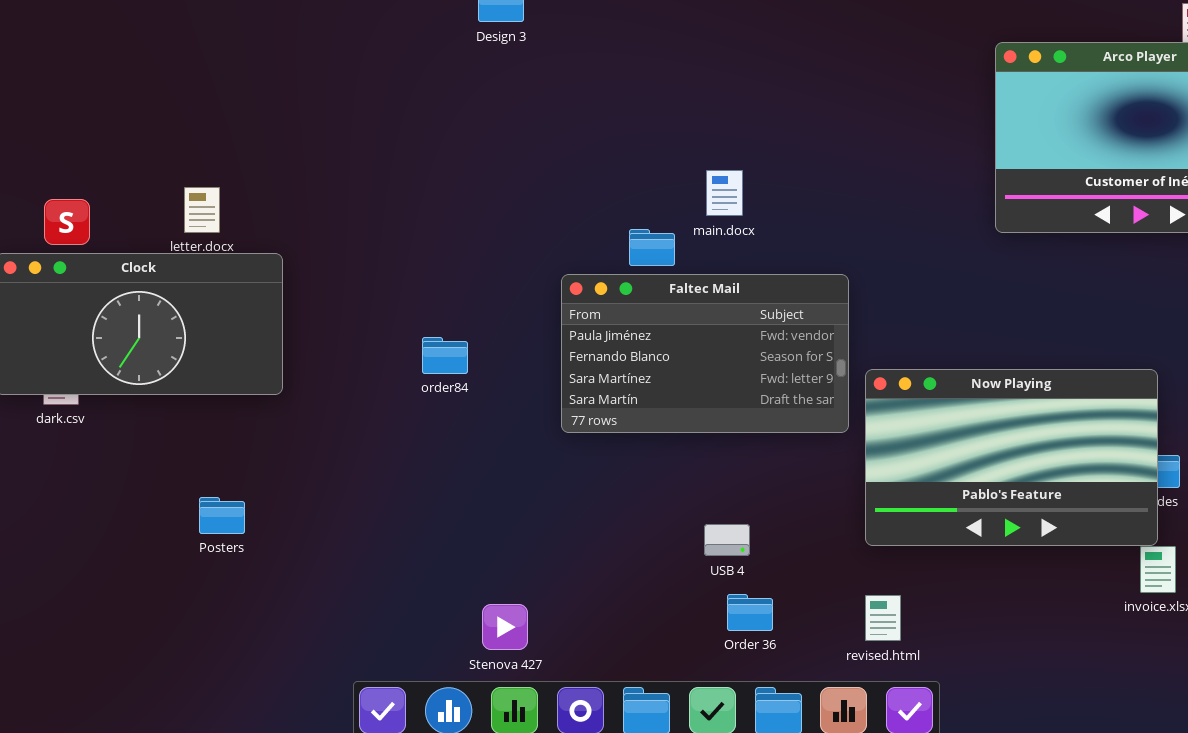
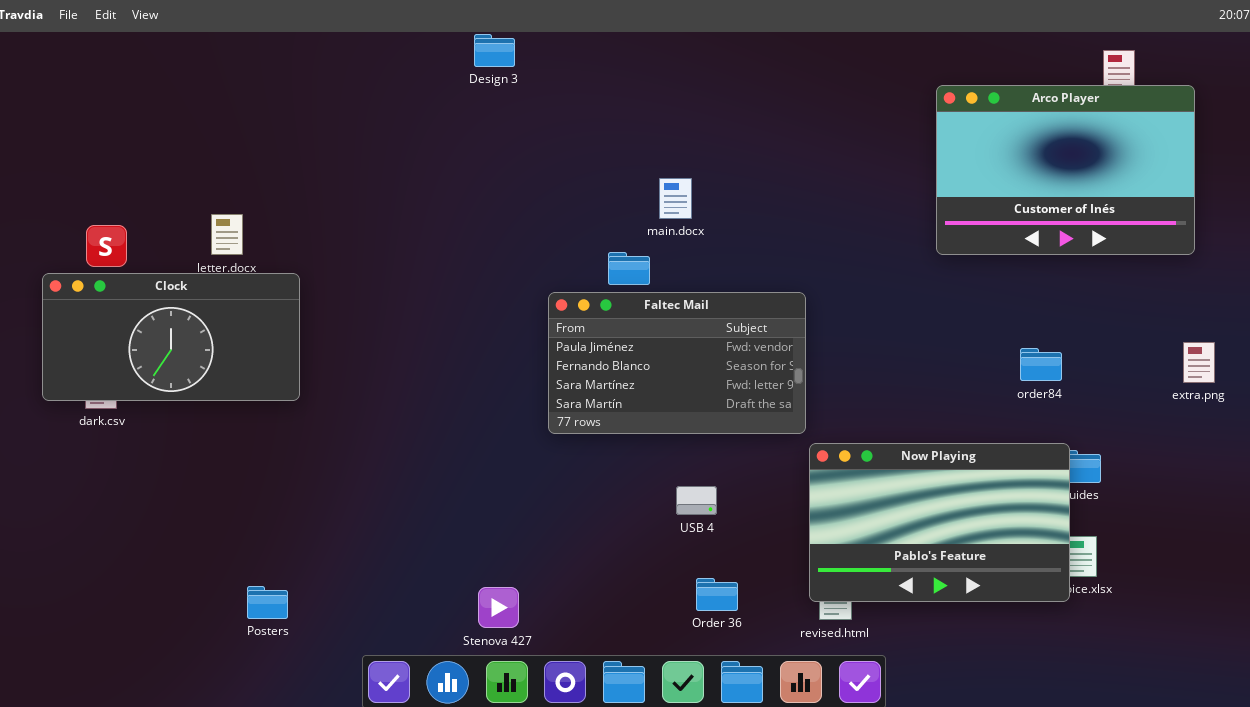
main.docx: [706,170,743,216] -> [659,178,692,219], moved
order84: [422,337,468,374] -> [1020,348,1062,381], moved
Now Playing: [865,369,1158,546] -> [809,443,1070,602], moved
Posters: [199,497,245,534] -> [247,586,288,619], moved
USB 4: [704,524,750,556] -> [676,486,717,515], moved

